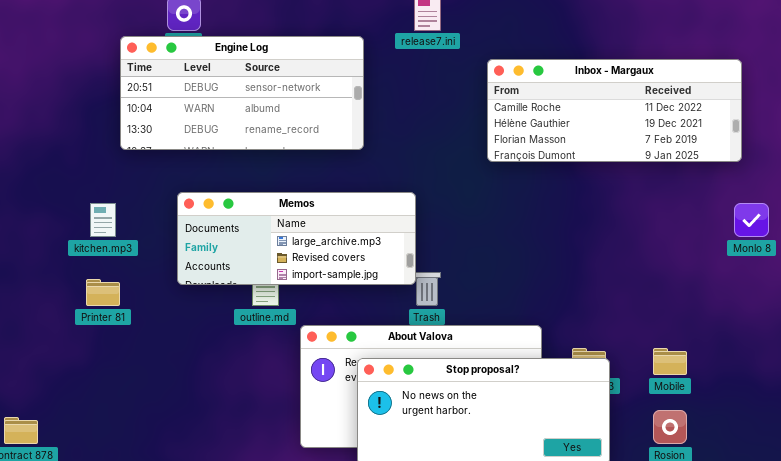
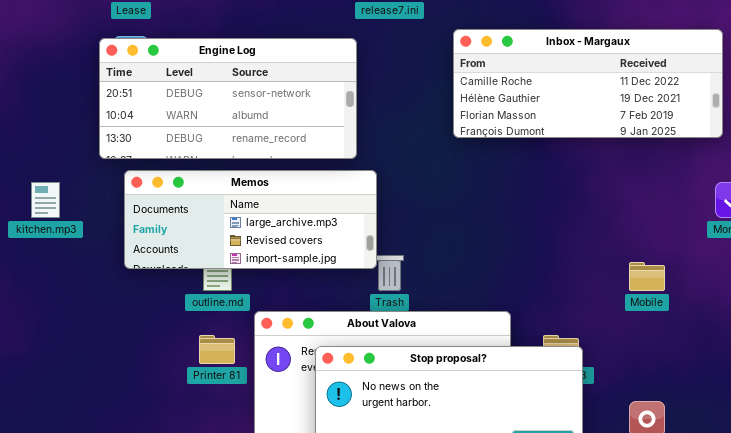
Engine Log: [120,36,364,150] -> [99,38,357,159], moved
Printer 81: [86,279,120,306] -> [199,335,235,364], moved
Mobile: [653,348,687,375] -> [629,262,665,291], moved

